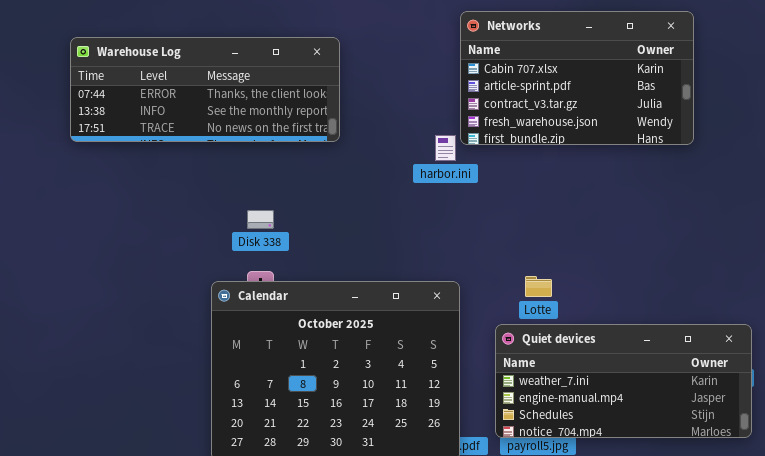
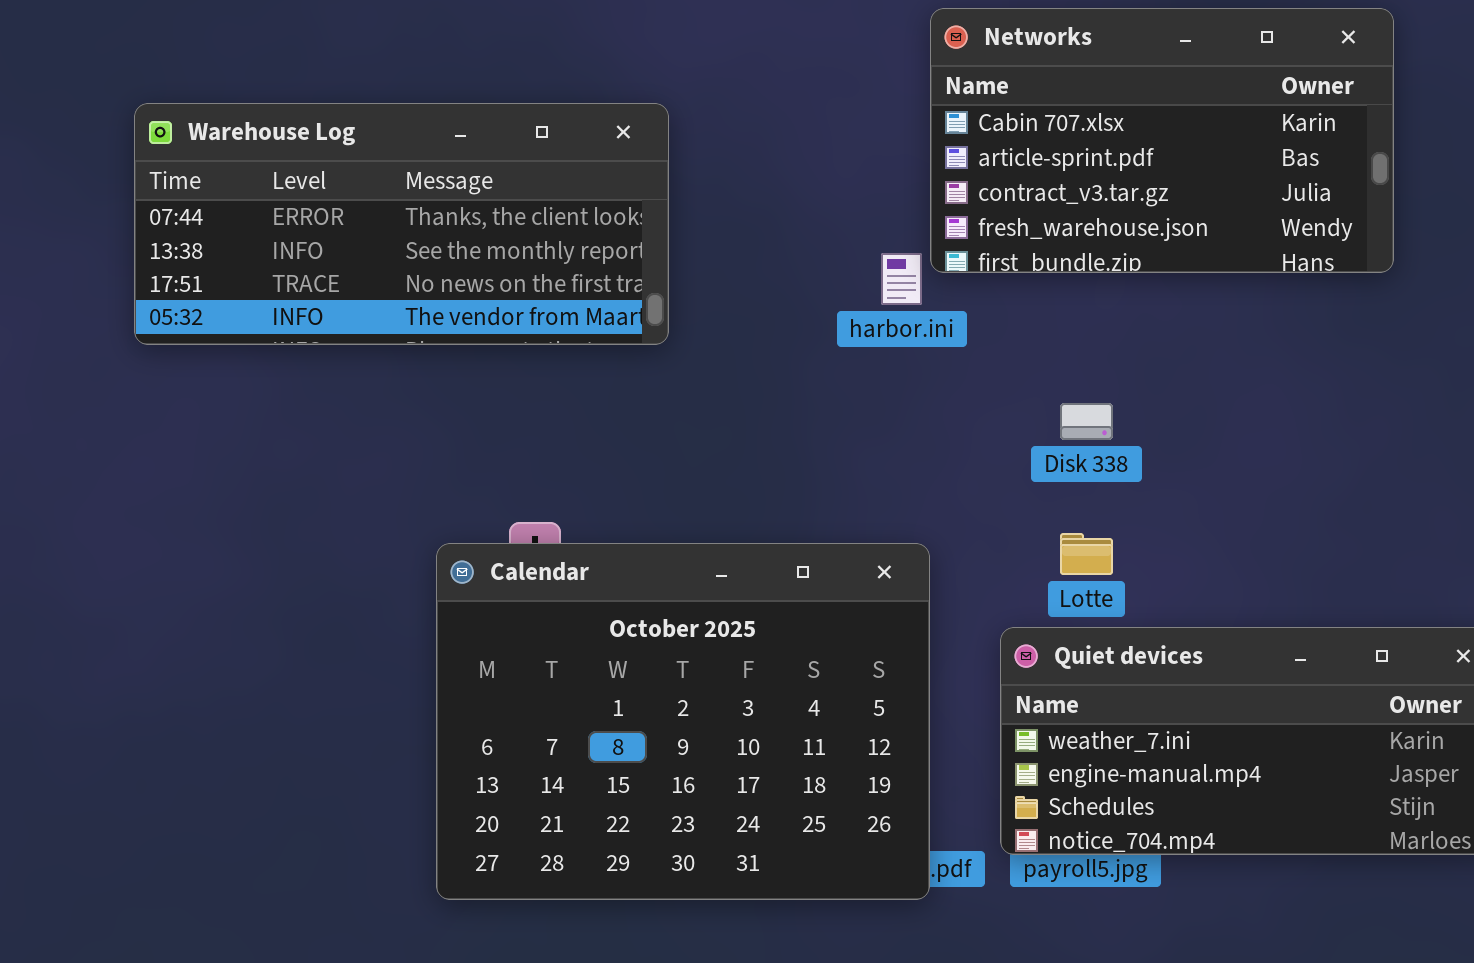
Warehouse Log: [70,37,340,142] -> [134,103,669,345], moved, resized
Disk 338: [247,210,274,229] -> [1060,403,1113,440], moved

